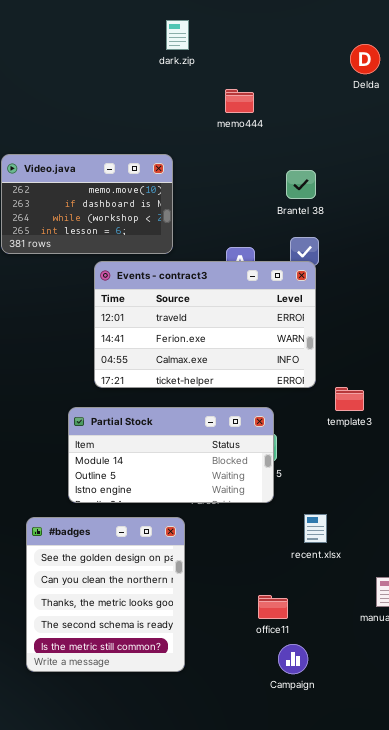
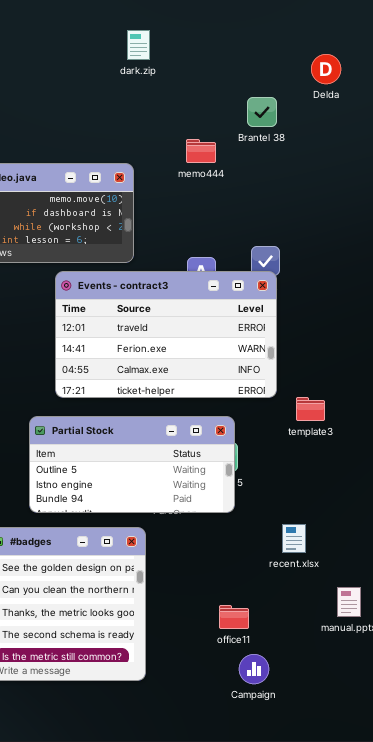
memo444: [225,89,254,113] -> [186,139,216,163], moved
Brantel 38: [286,170,316,199] -> [247,97,277,127], moved
Partial Stock: [68,407,274,503] -> [29,416,235,513], scrolled down 1 row
recent.xlsx: [304,514,327,543] -> [282,524,306,553], moved

